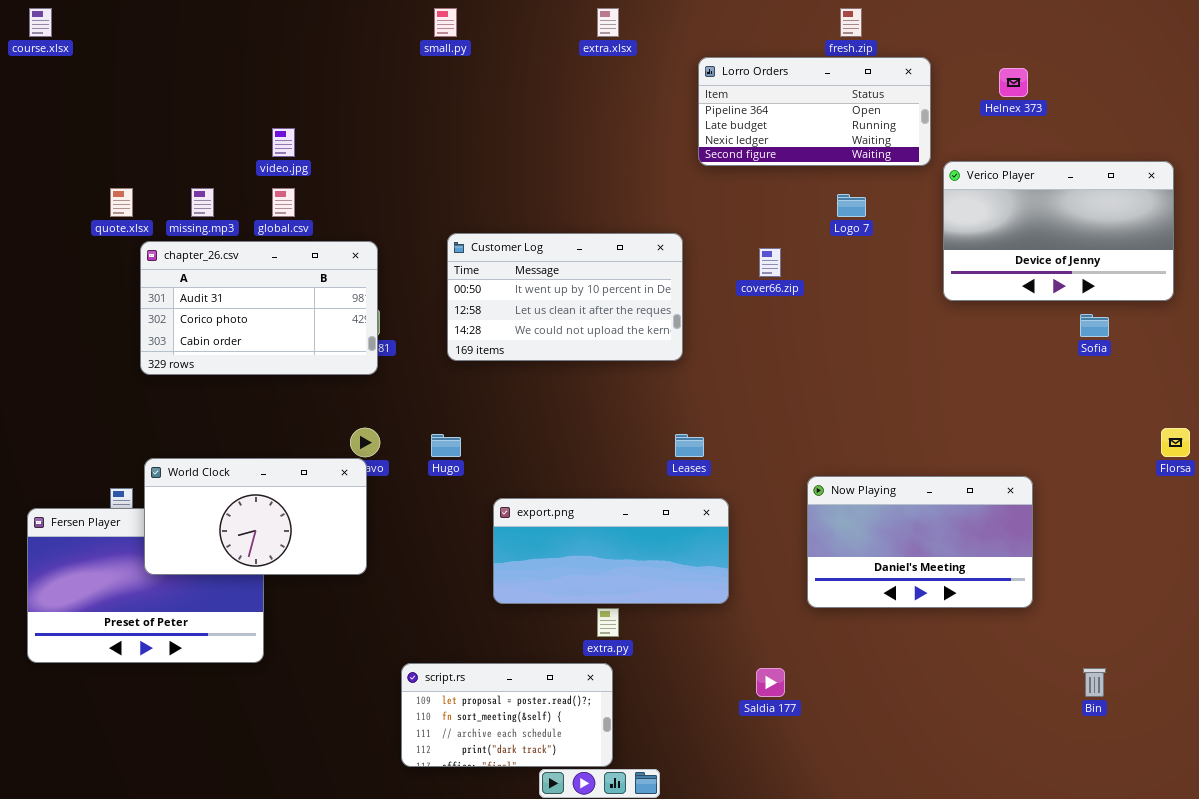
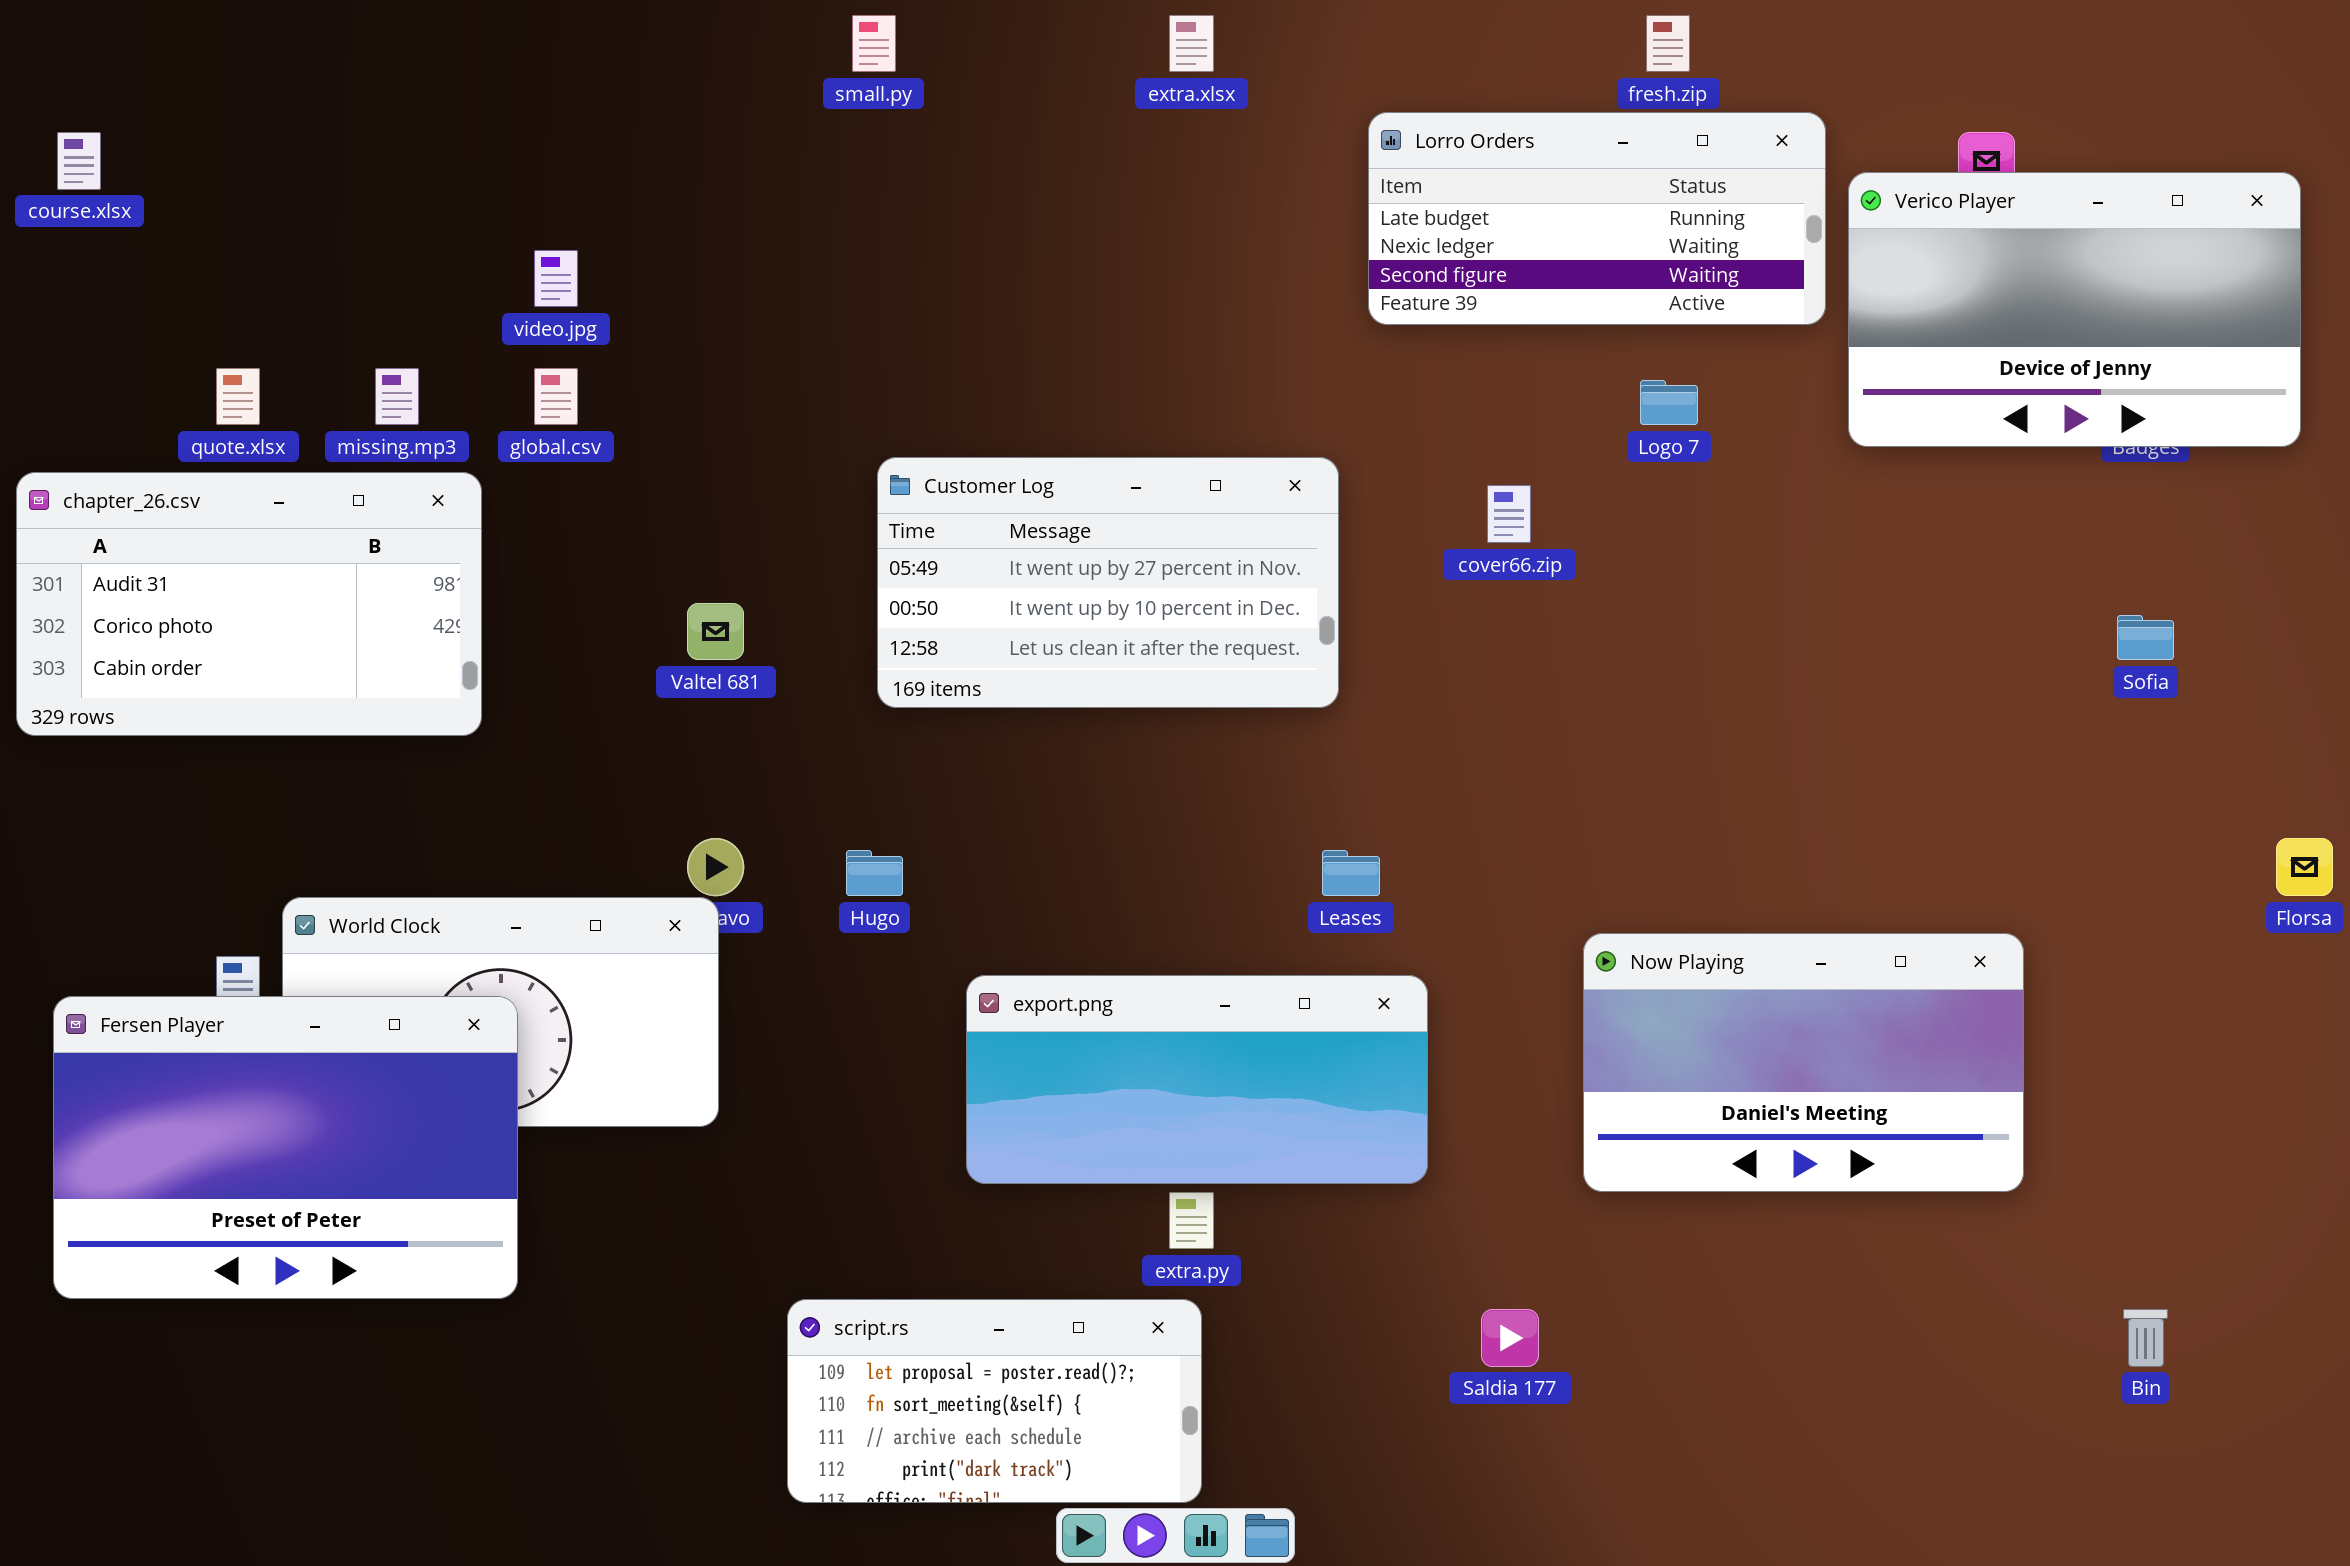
course.xlsx: [29,8,52,37] -> [57,132,101,190], moved
Lorro Orders: [698,57,931,166] -> [1368,112,1826,325], scrolled down 1 row
Verico Player: [943,161,1174,301] -> [1848,172,2301,447], moved
Customer Log: [447,233,683,361] -> [877,457,1339,708], scrolled up 1 row
chapter_26.csv: [140,241,378,375] -> [16,472,482,736], moved
Fersen Player: [27,508,264,663] -> [53,996,518,1299], raised

